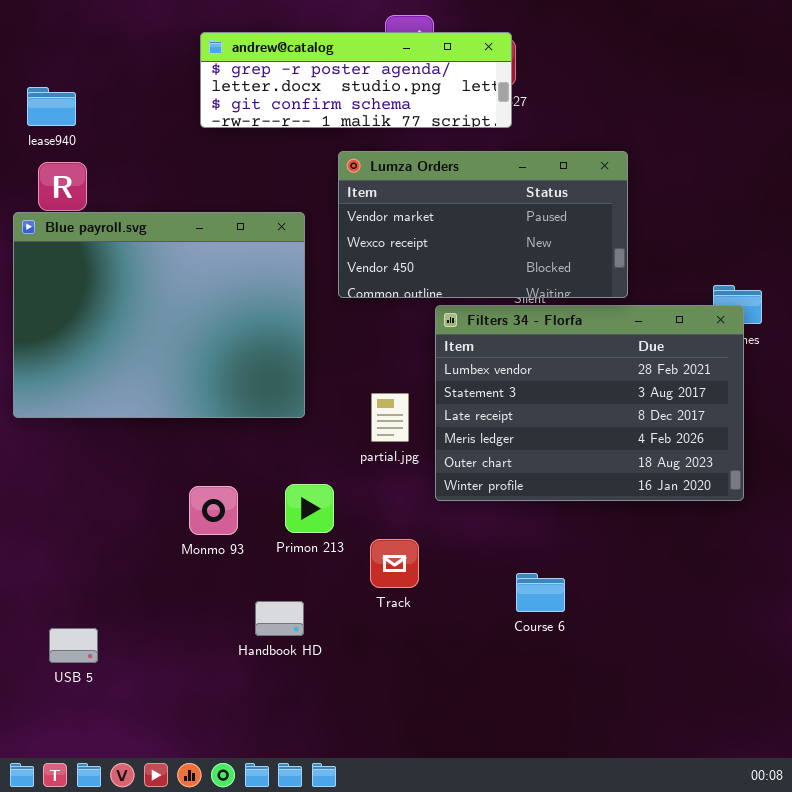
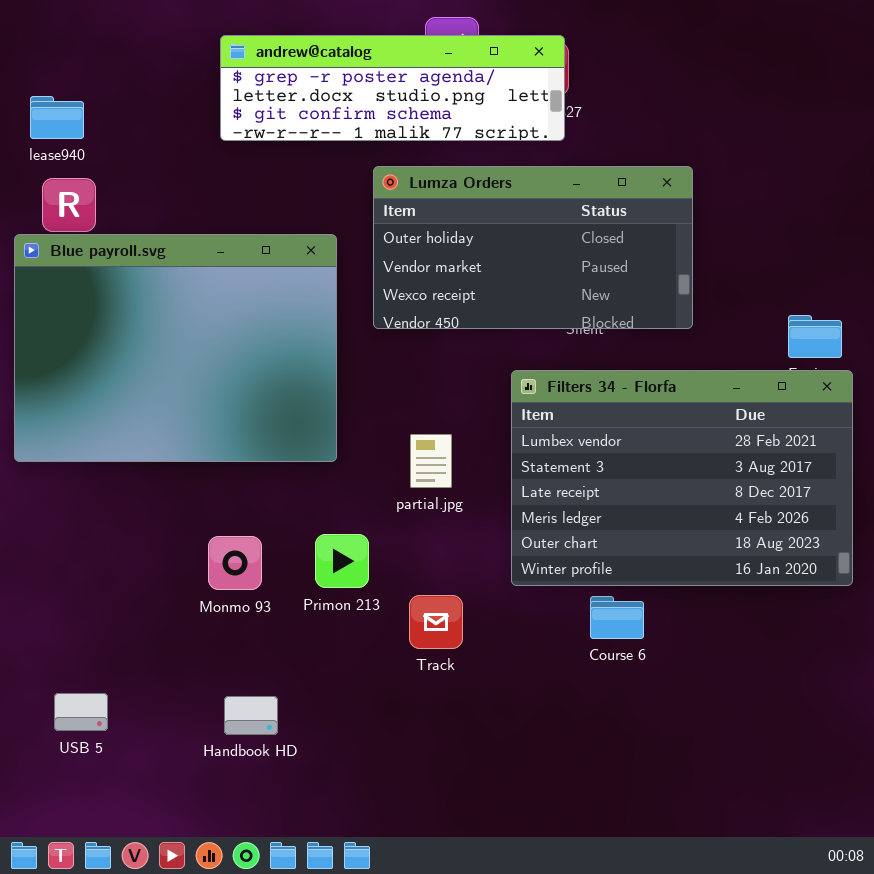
Lumza Orders: [338,151,628,298] -> [373,166,693,329], scrolled up 1 row
Filters 34 - Florfa: [435,305,744,501] -> [511,370,853,586], moved
Course 6: [516,573,565,612] -> [590,596,644,639], moved
Handbook HD: [255,601,304,636] -> [224,696,278,735], moved

